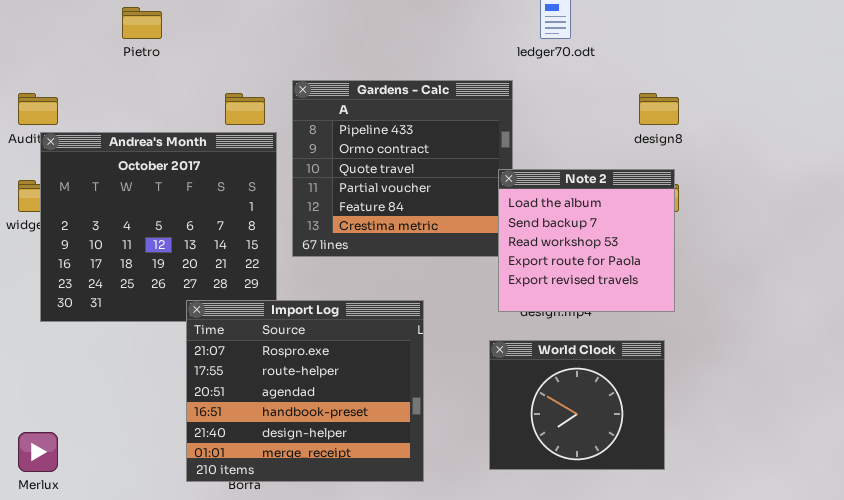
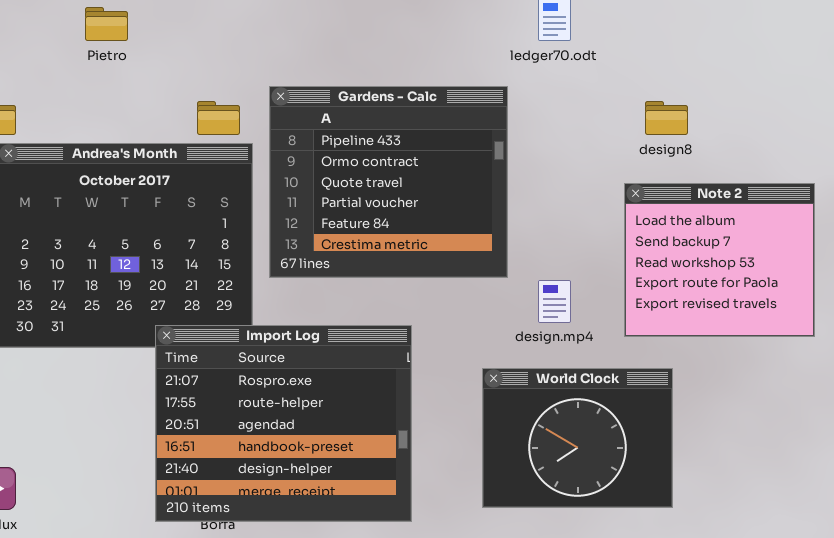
Note 2: [498,169,675,312] -> [624,183,815,337], moved

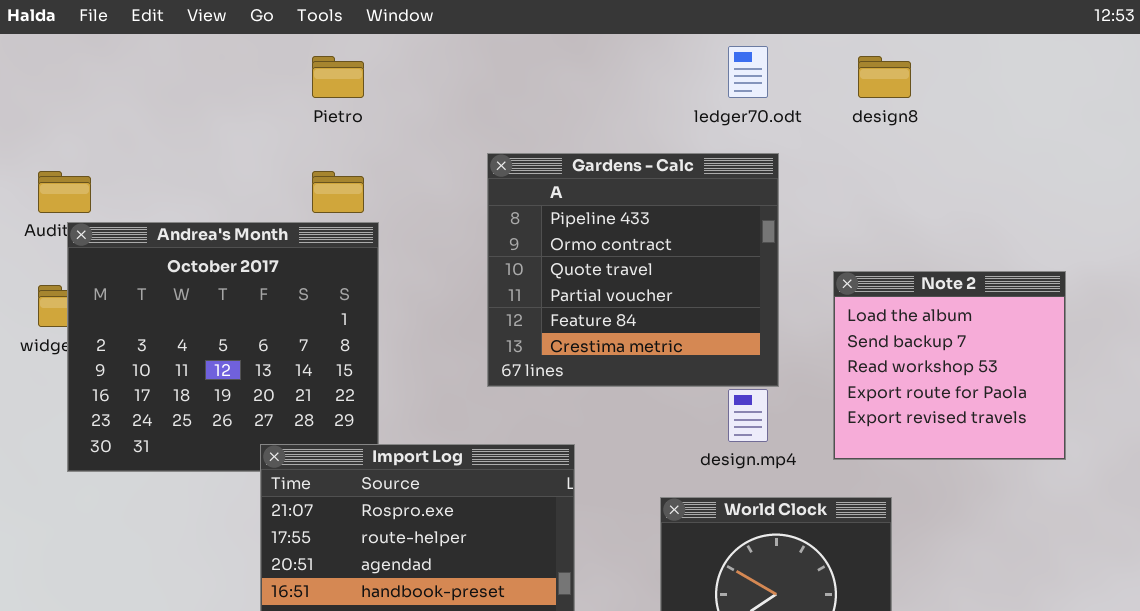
Pietro: [85,7,128,41] -> [312,56,364,98], moved
Gardens - Calc: [269,86,508,278] -> [487,153,779,387], moved
design8: [645,101,688,135] -> [858,56,911,98], moved

